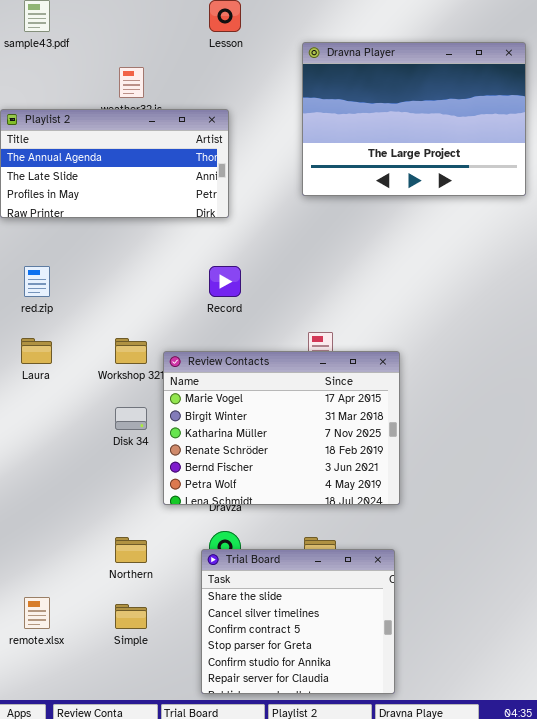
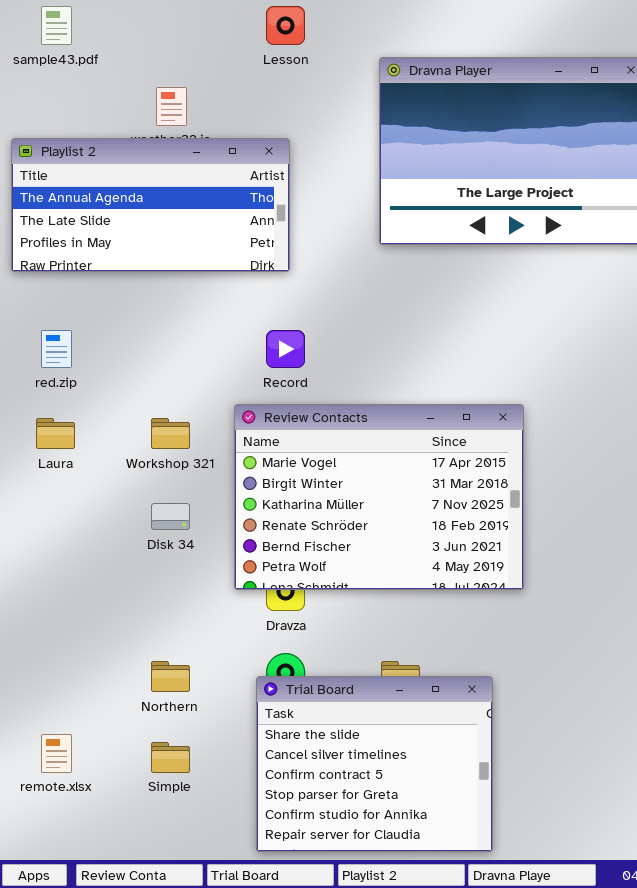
Review Contacts: [163,351,400,505] -> [234,404,524,590], moved

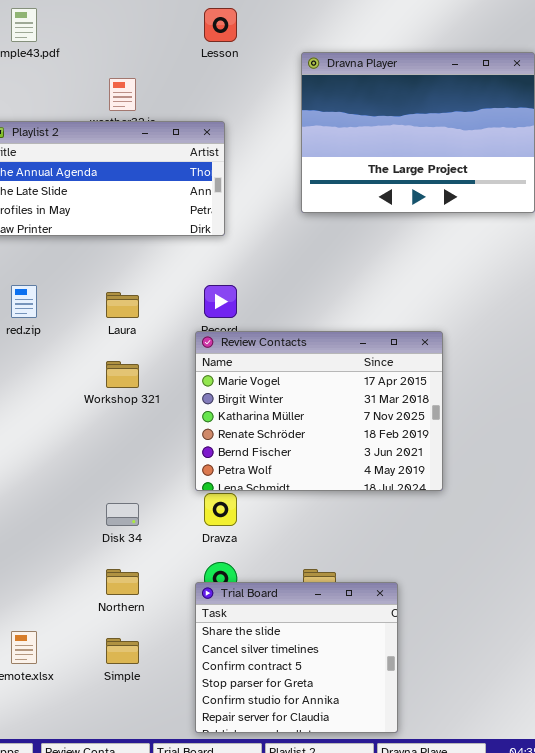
Review Contacts: [234,404,524,590] -> [195,331,443,491], moved
Laura: [36,418,75,449] -> [106,292,139,318], moved
Disk 34: [151,503,190,530] -> [106,503,139,526], moved

